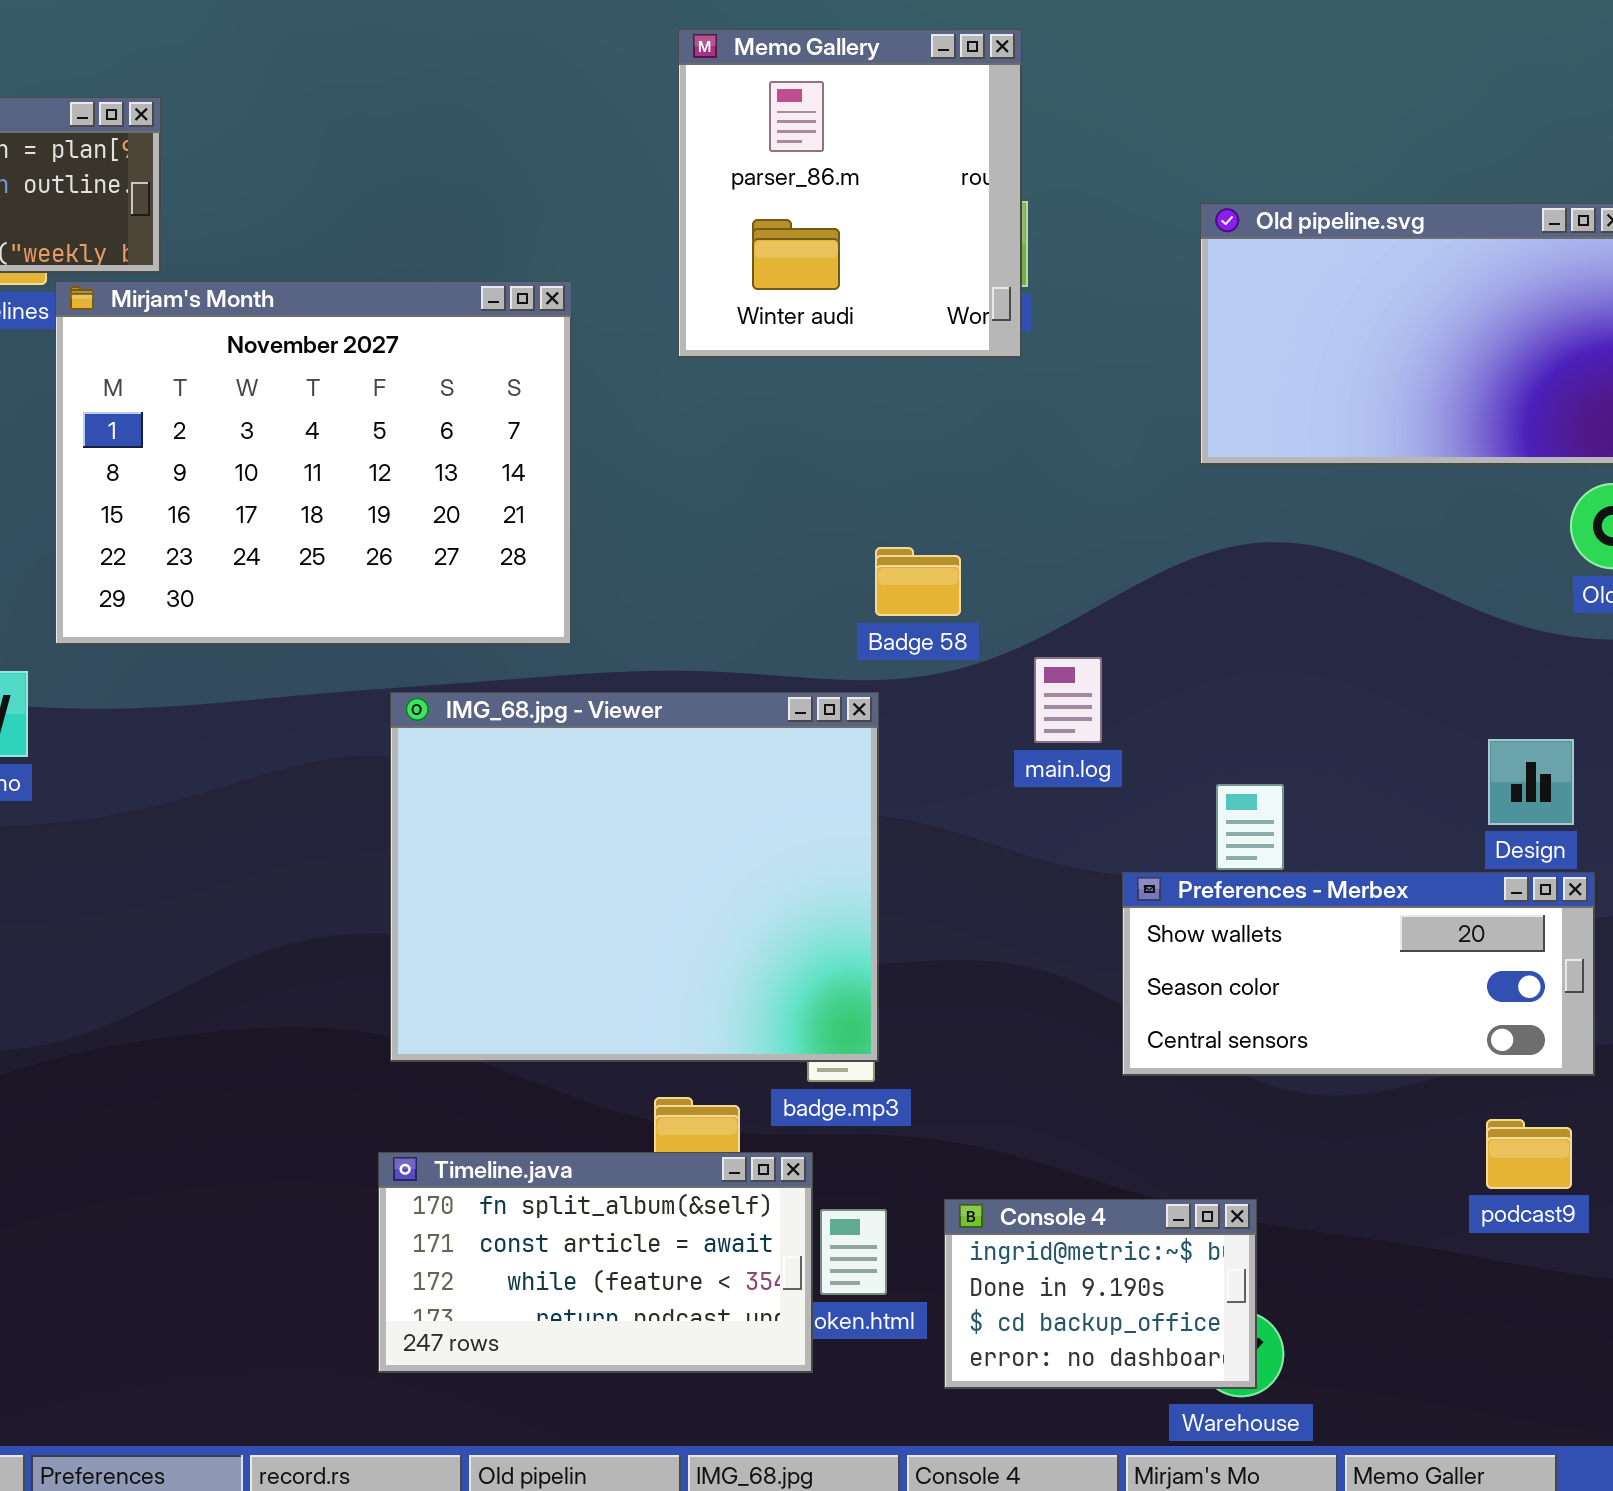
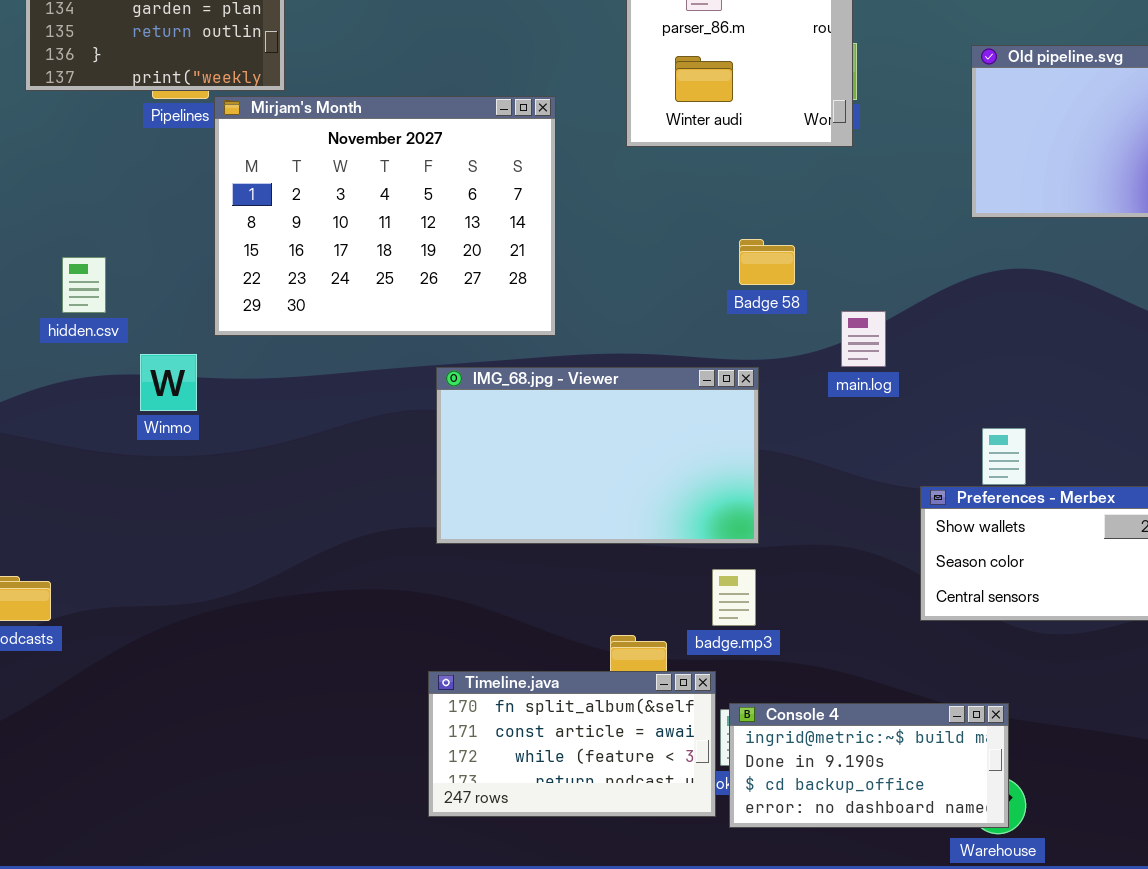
Badge 58: [875,547,961,616] -> [739,239,795,285], moved
main.log: [1034,657,1102,743] -> [841,311,886,367], moved
IMG_68.jpg - Viewer: [390,692,879,1062] -> [436,367,759,544], resized
Console 4: [944,1199,1257,1389] -> [729,703,1009,828], resized

